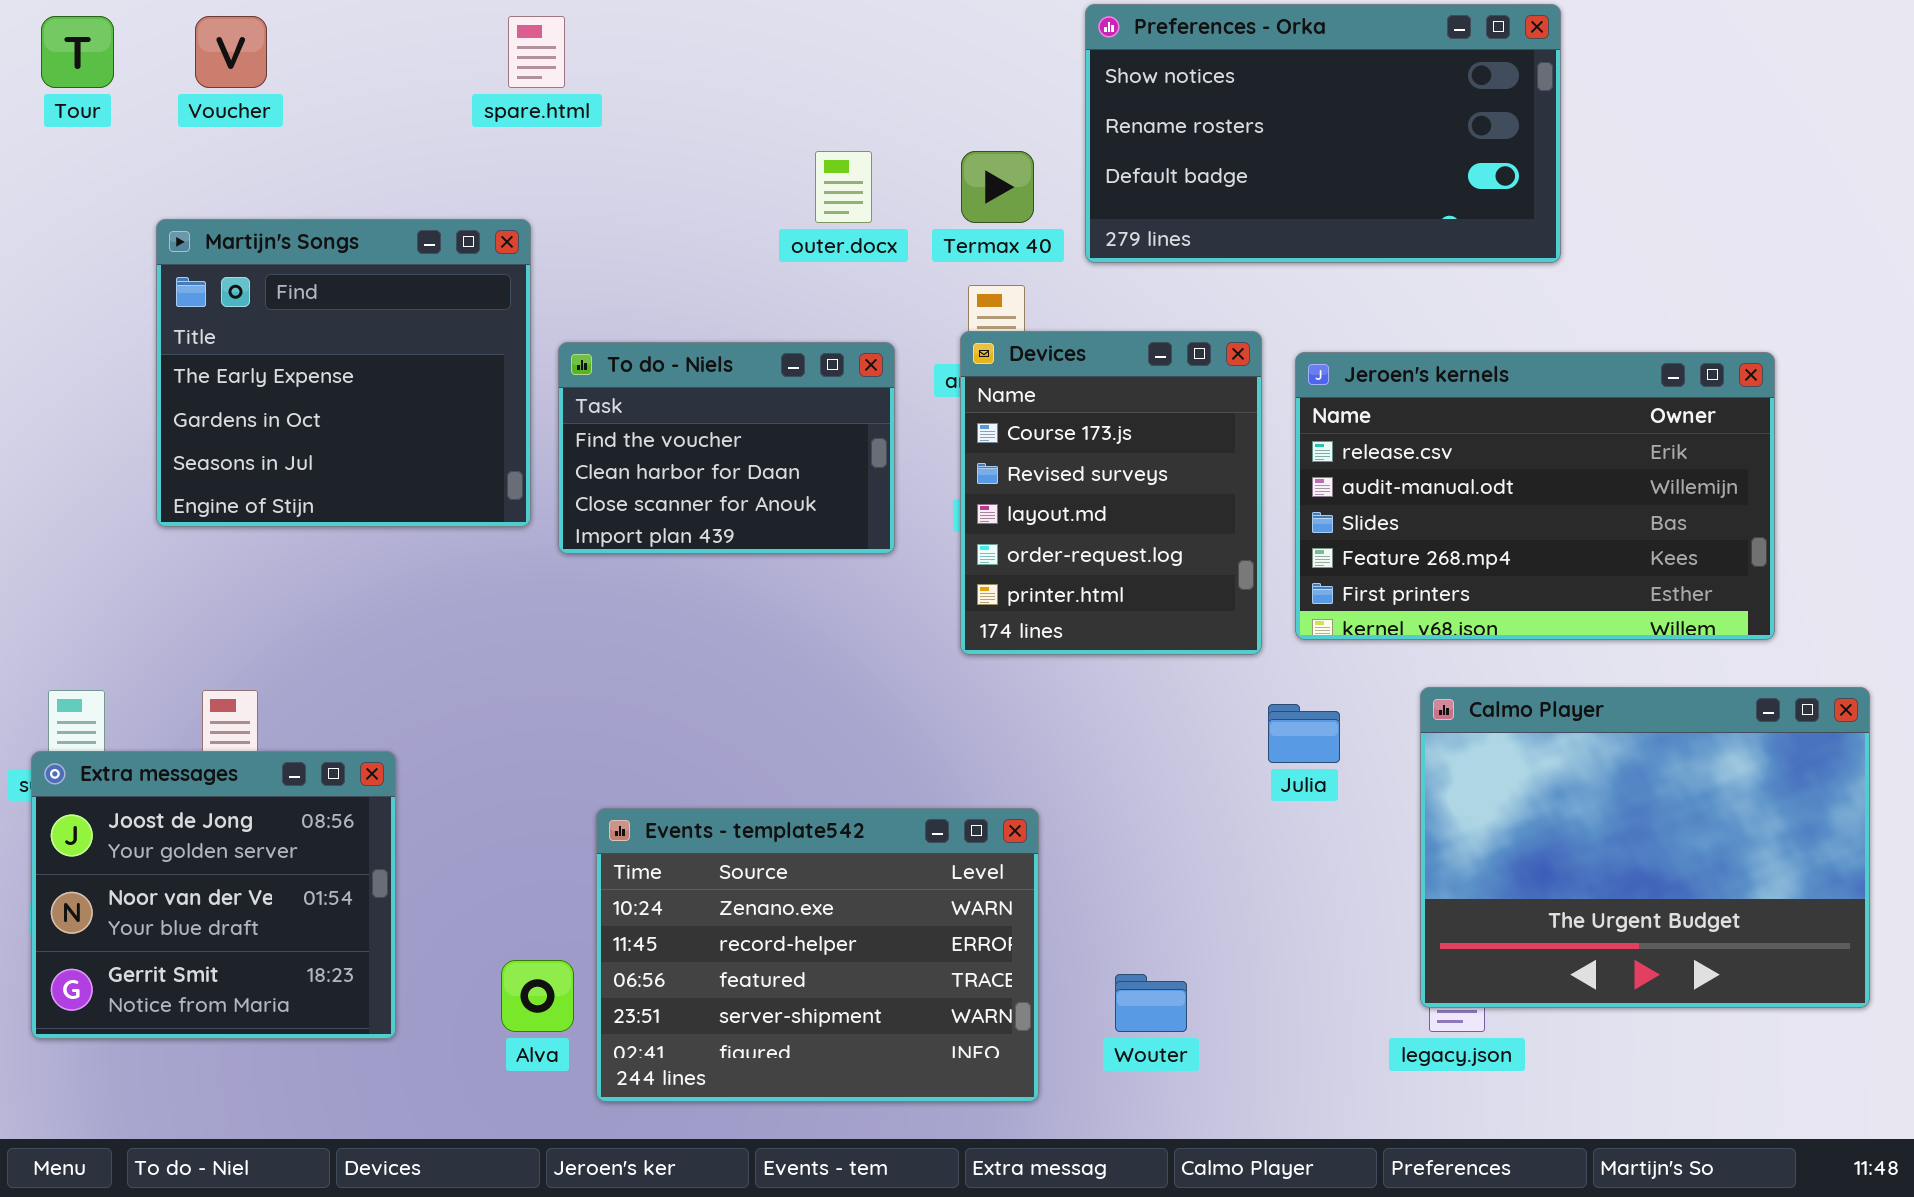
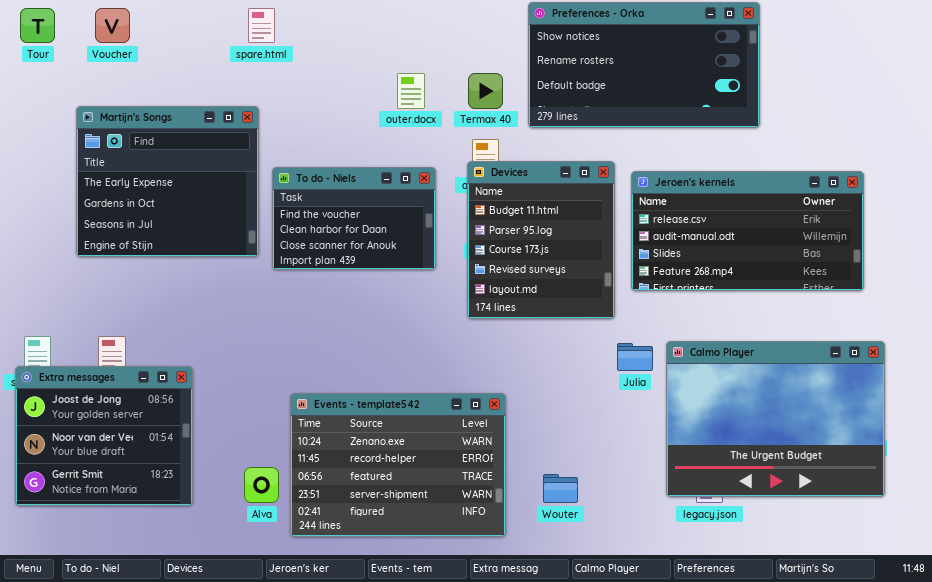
Devices: [960,331,1262,655] -> [467,161,615,319], scrolled up 2 rows
Jeroen's kernels: [1295,352,1775,640] -> [631,171,864,291], resized
Calmo Player: [1420,687,1870,1008] -> [666,341,885,497], moved

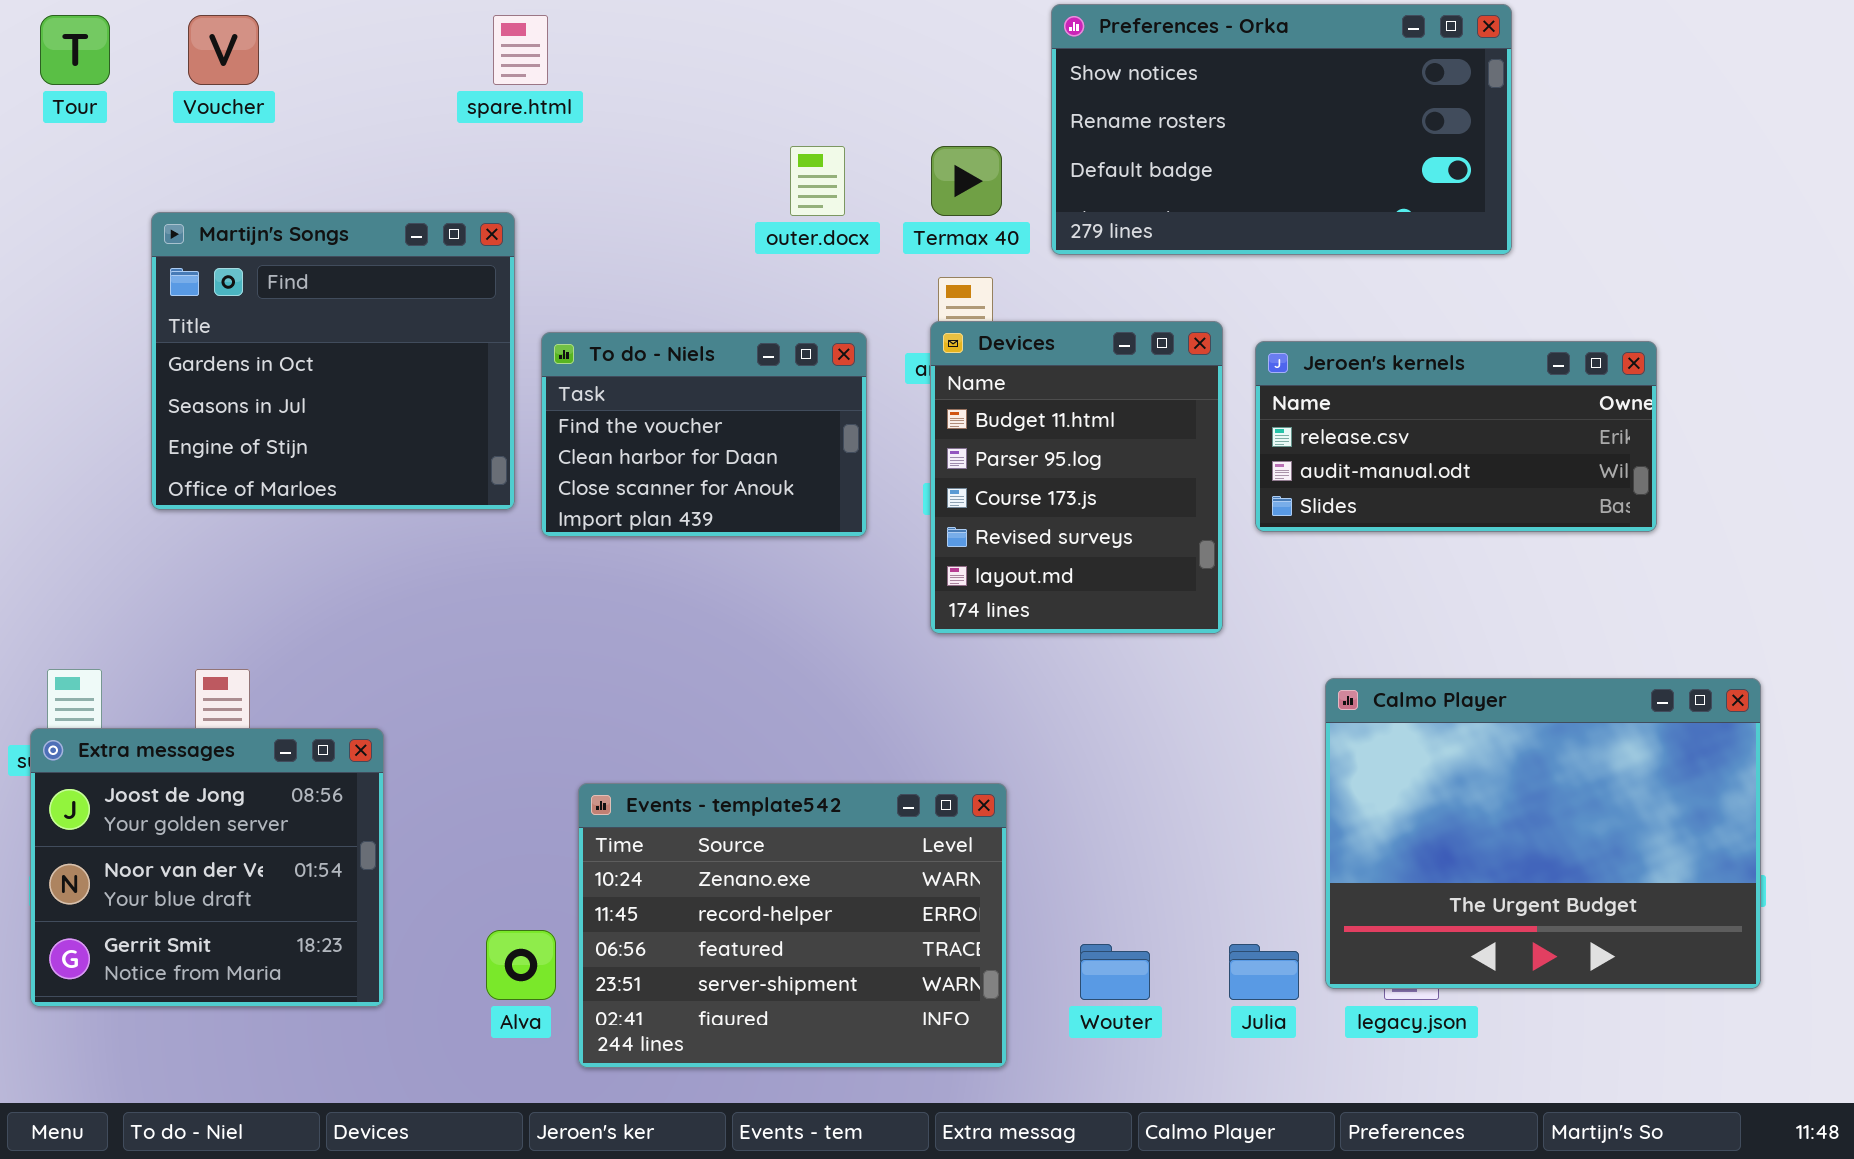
Martijn's Songs: [76,106,259,257] -> [151,212,515,510], scrolled down 1 row
Jeroen's kernels: [631,171,864,291] -> [1255,341,1657,532], resized
Julia: [617,343,653,371] -> [1229,944,1299,1000], moved

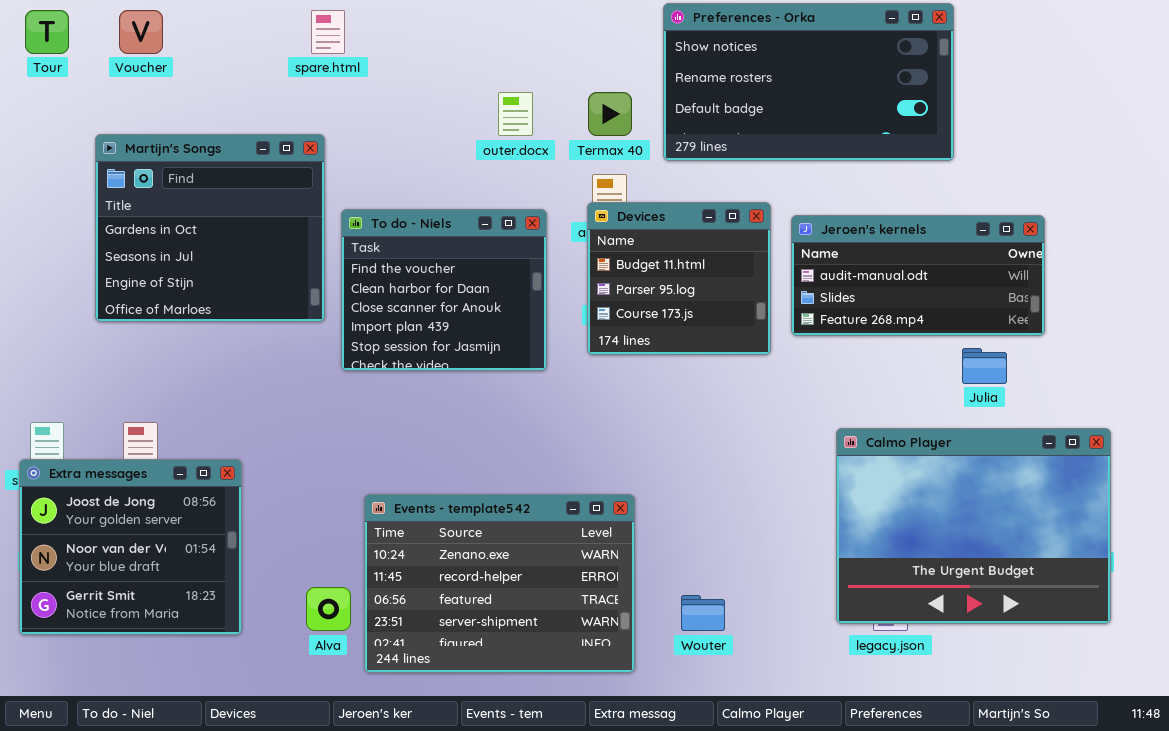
Devices: [930,321,1223,634] -> [587,202,771,355], resized
To do - Niels: [541,332,867,537] -> [341,209,547,371], resized
Jeroen's kernels: [1255,341,1657,532] -> [791,215,1045,336], scrolled down 1 row
Julia: [1229,944,1299,1000] -> [962,348,1007,384], moved

